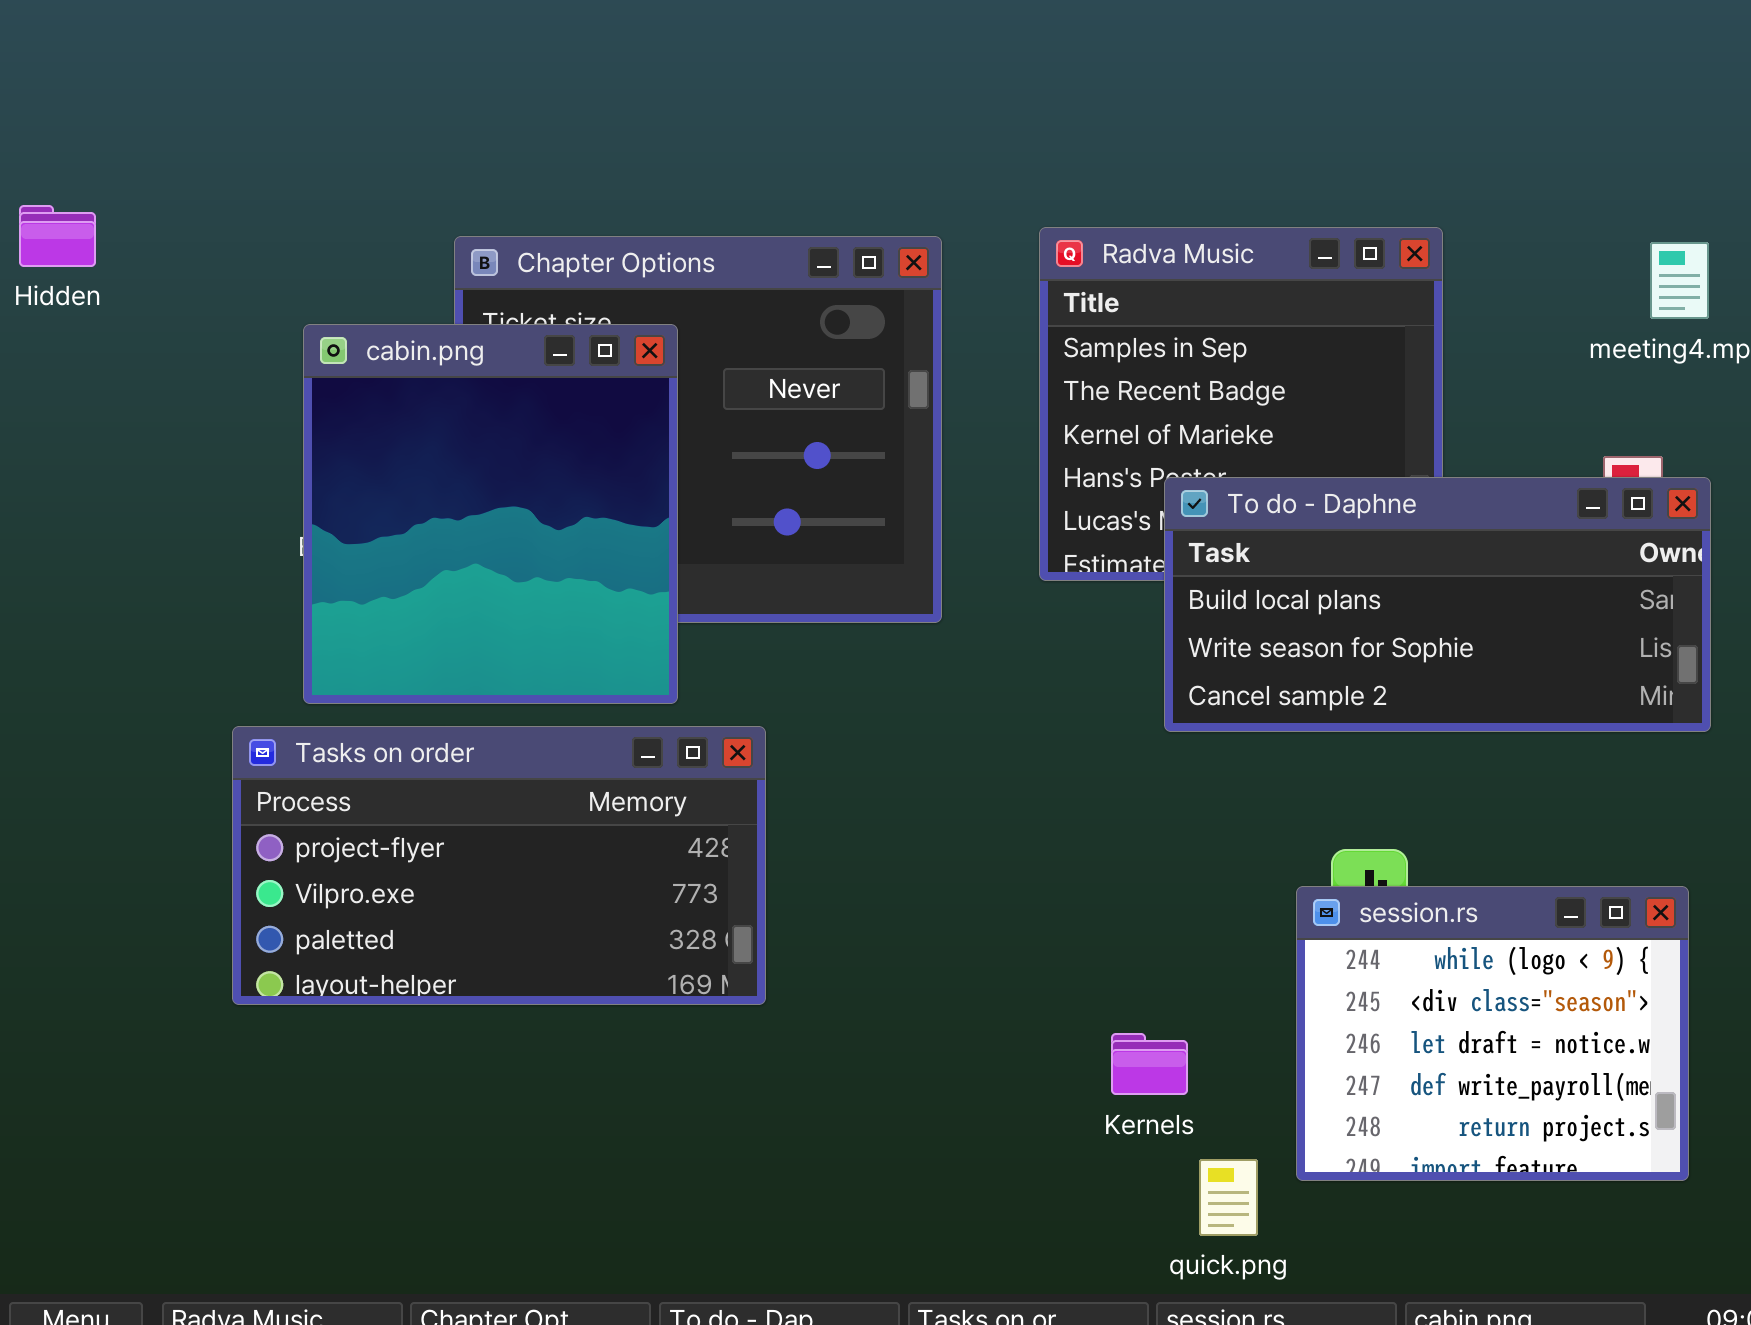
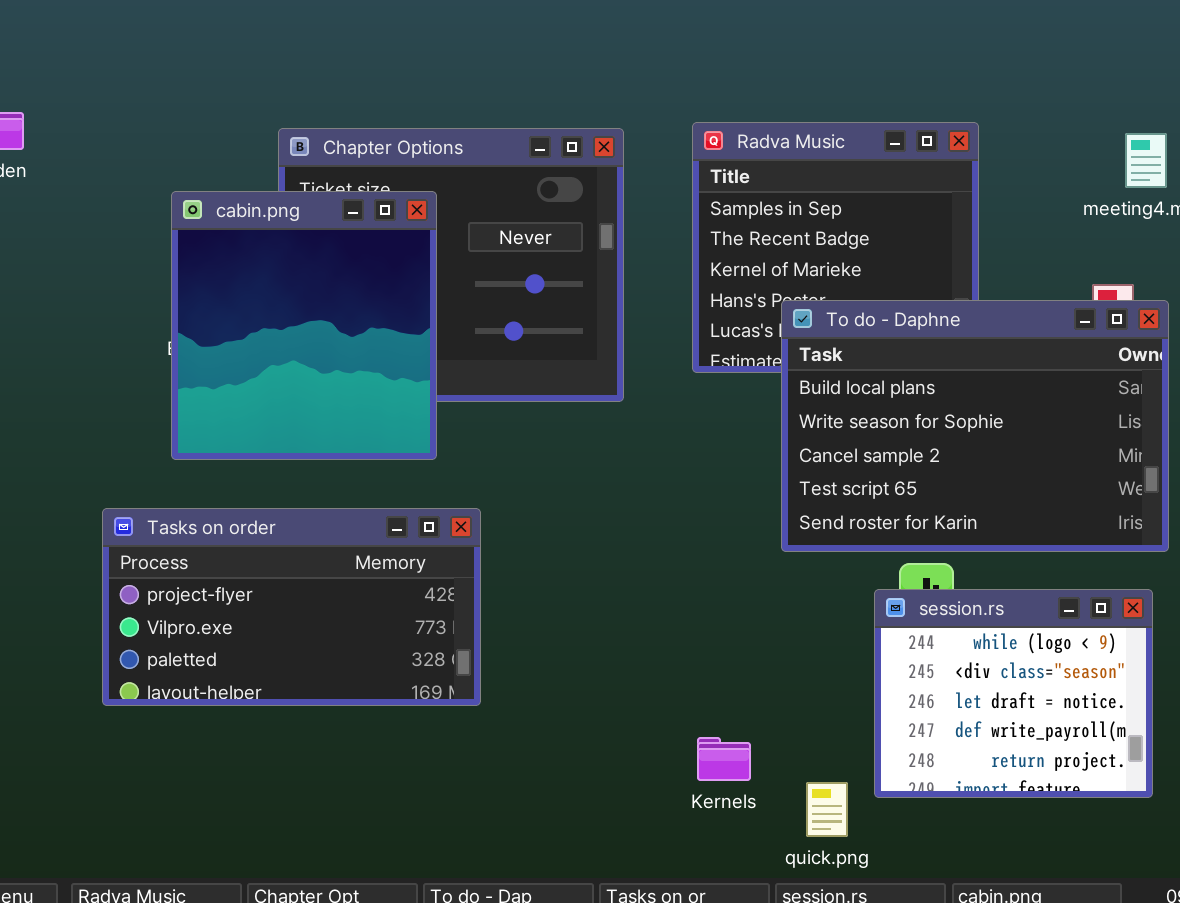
To do - Daphne: [1164,477,1711,732] -> [781,300,1169,552], resized
Tasks on order: [232,726,766,1005] -> [102,508,481,706], moved
Kernels: [1111,1033,1188,1095] -> [697,737,751,781], moved

